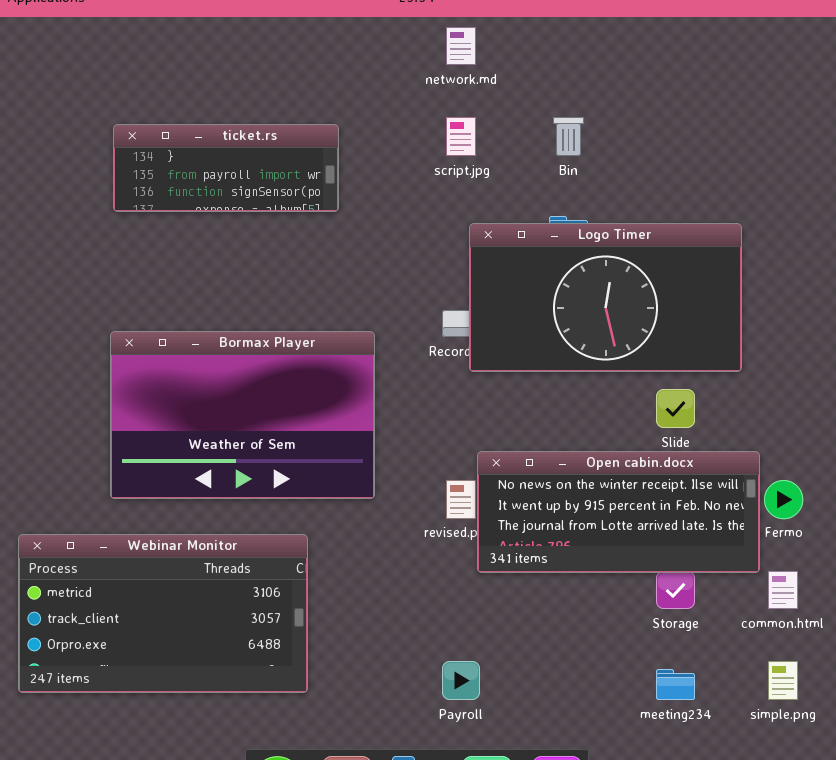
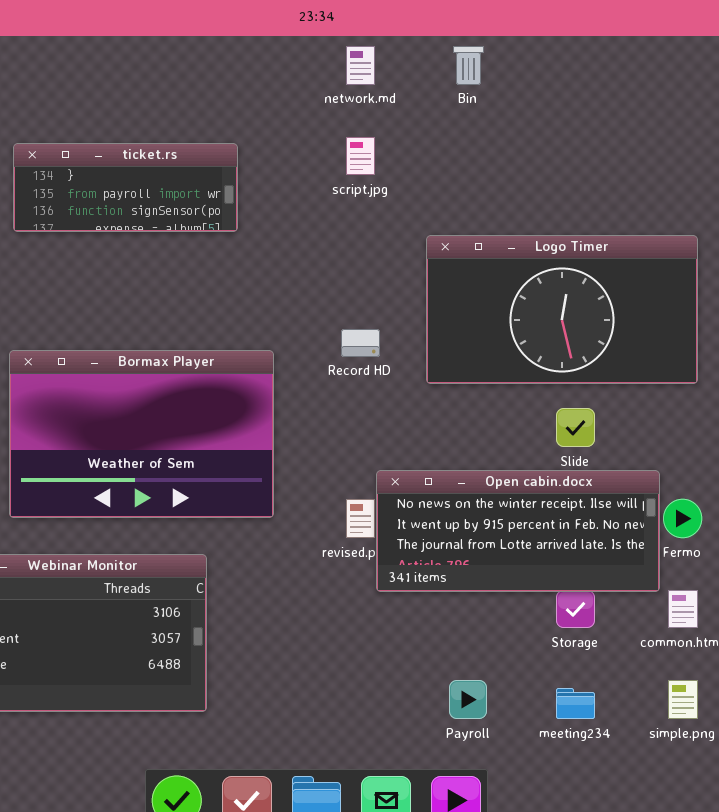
Bin: [553,117,584,156] -> [453,46,484,85], moved
Logo Timer: [469,223,742,372] -> [426,235,698,384], moved
Payroll: [442,661,480,700] -> [449,680,487,719], moved

